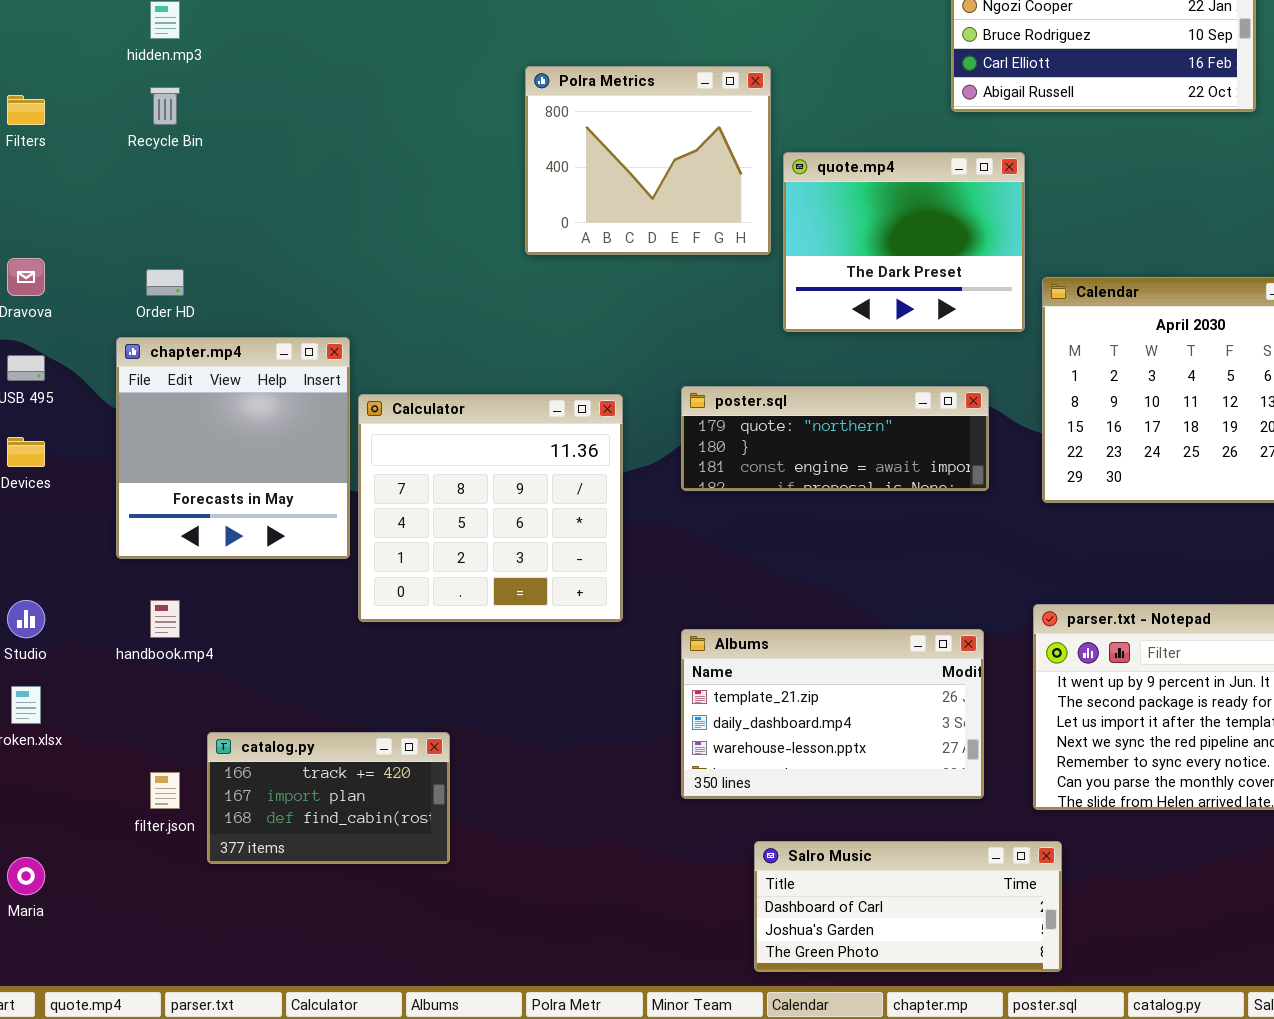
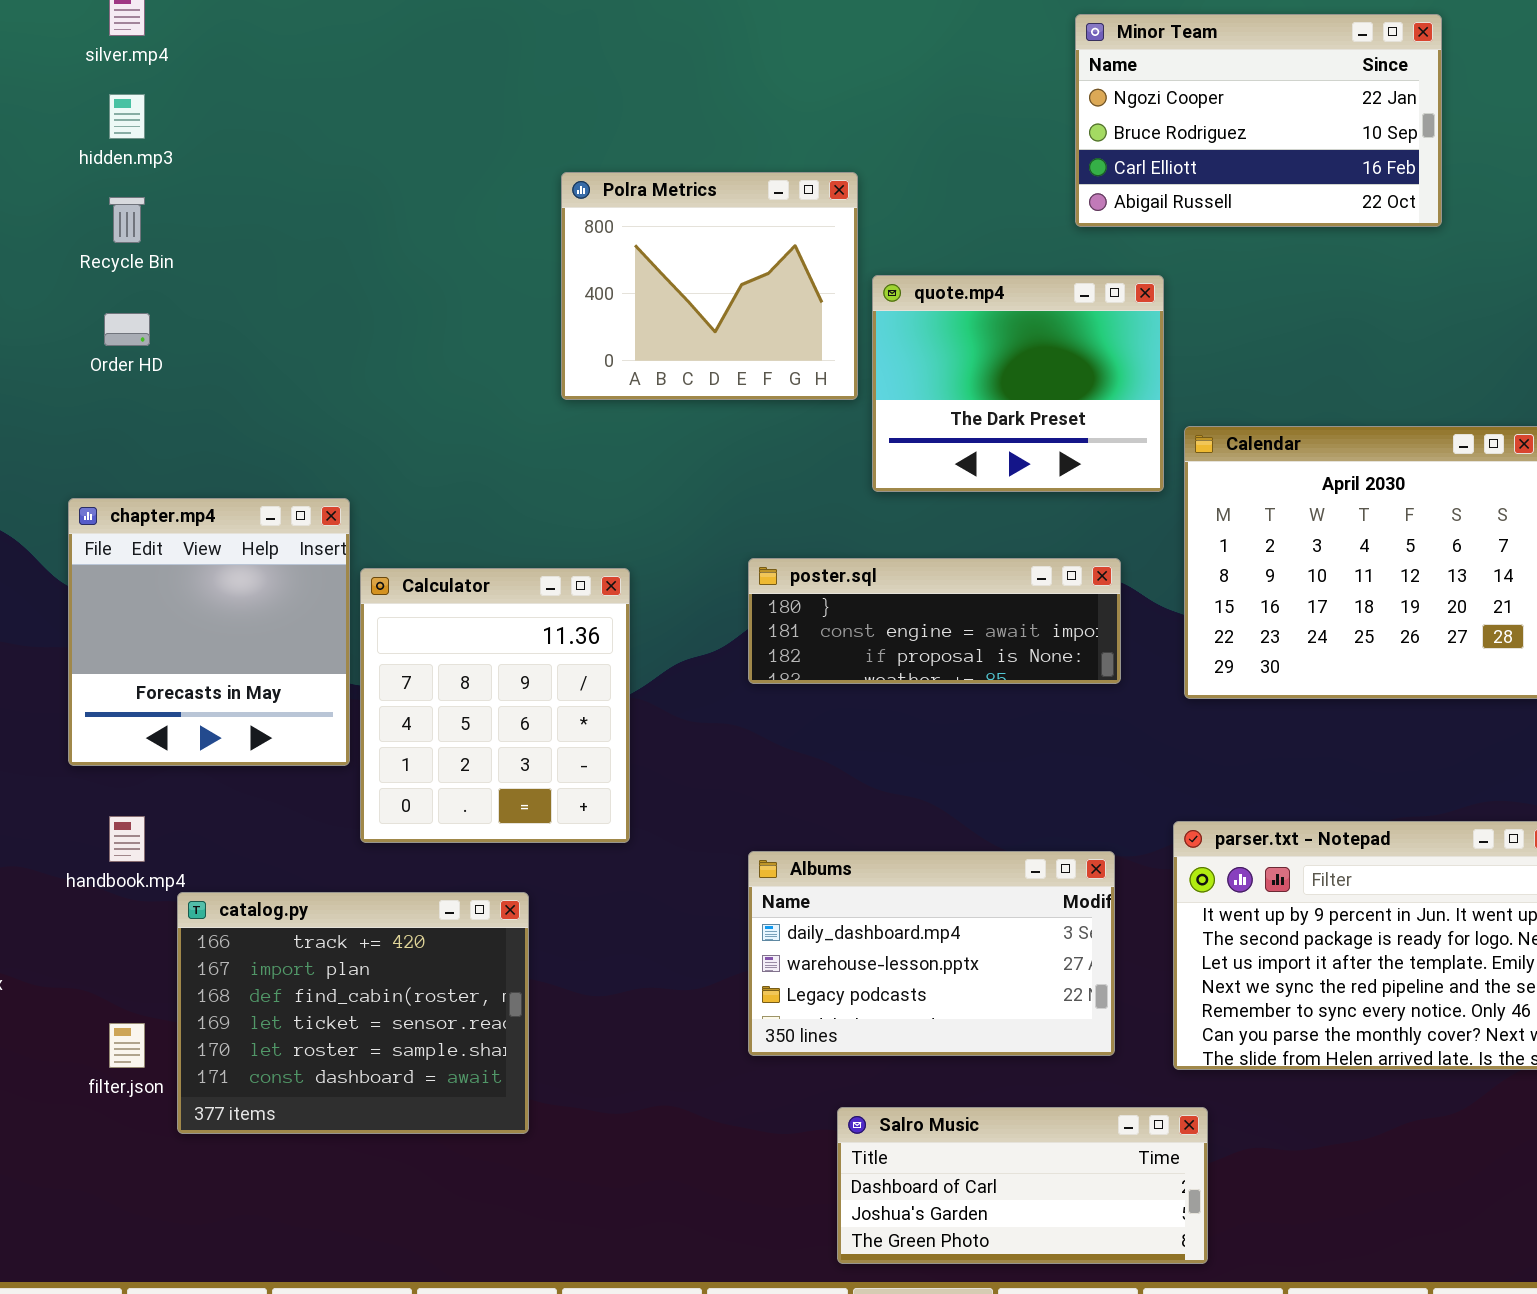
Order HD: [146,269,184,296] -> [104,313,150,346], moved
poster.sql: [681,386,989,491] -> [748,558,1121,684], scrolled down 1 row
Calculator: [358,394,623,622] -> [360,568,630,843], resized
Albums: [681,629,984,799] -> [748,851,1115,1056], scrolled down 1 row
catalog.py: [207,732,450,864] -> [177,892,529,1134], resized

